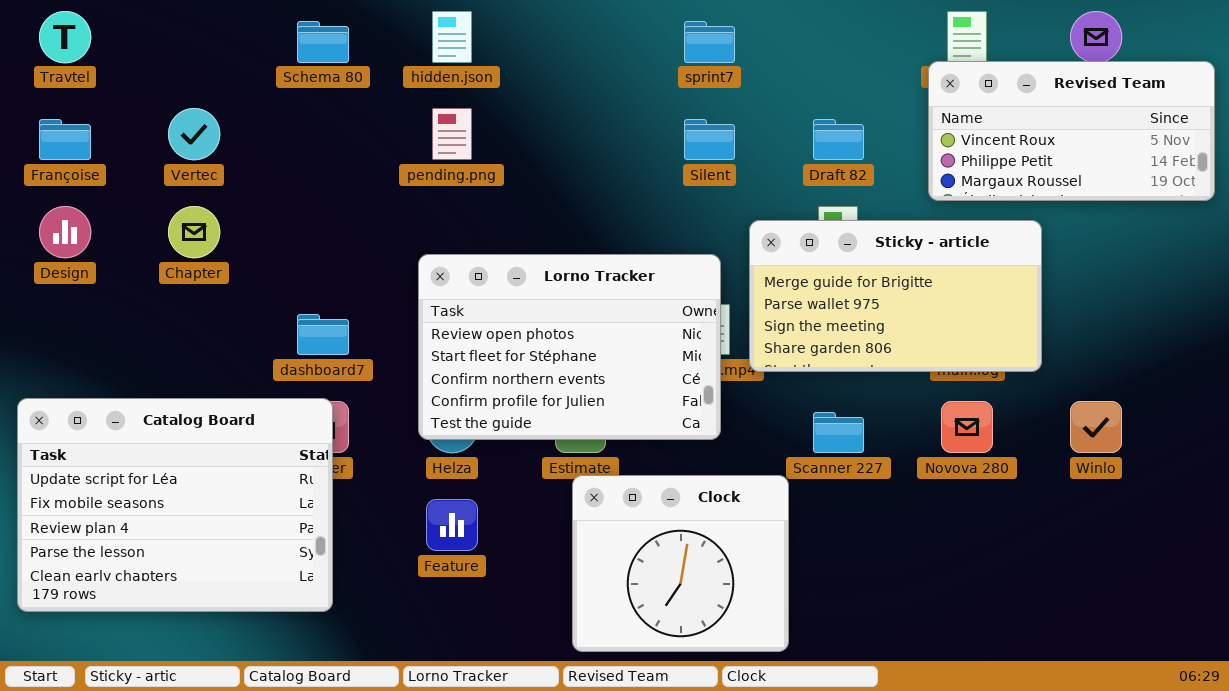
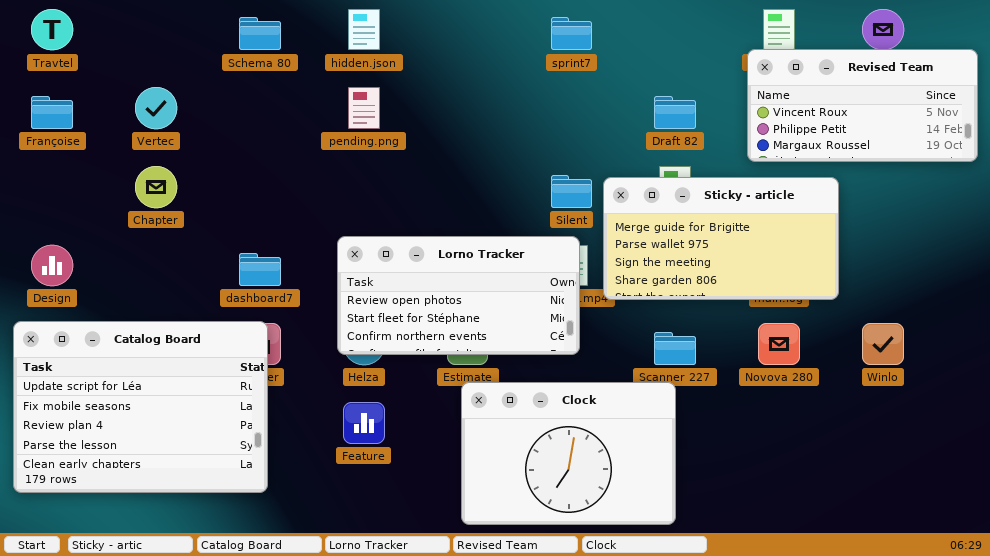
Silent: [684,119,735,160] -> [551,175,592,208], moved
Design: [39,206,91,258] -> [31,245,73,286], moved
Lorno Tracker: [418,254,721,440] -> [337,236,580,355], resized
Clock: [572,475,789,652] -> [461,382,676,525], resized

